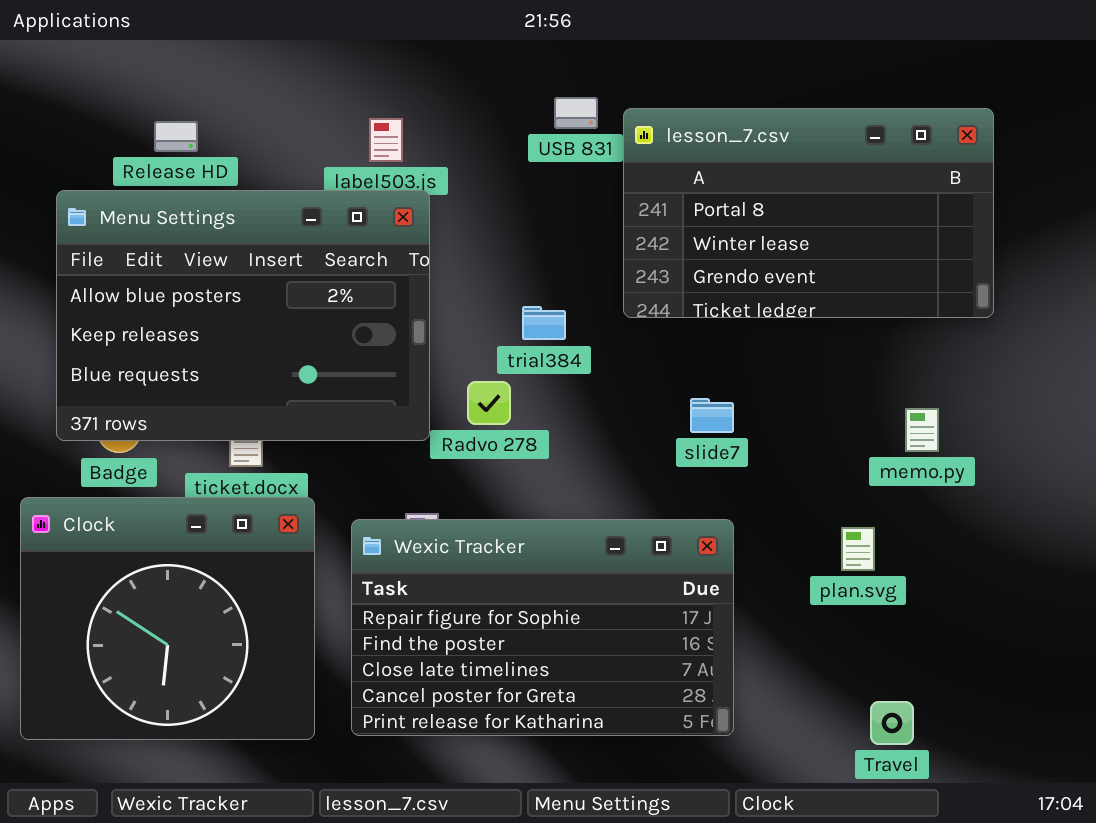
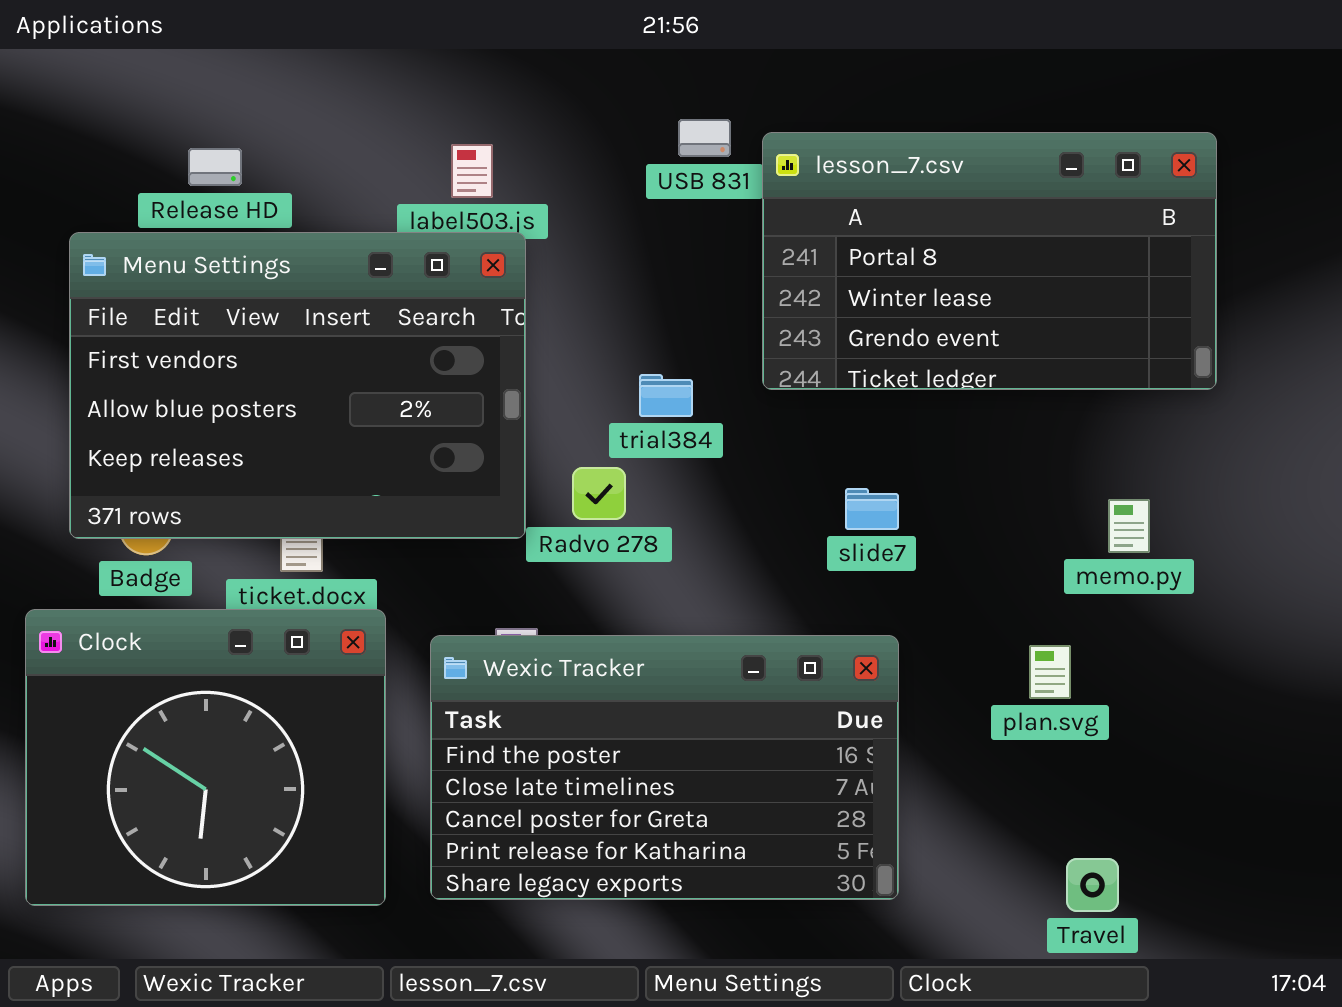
Menu Settings: [56,190,430,441] -> [69,232,526,539], scrolled up 1 row
Wexic Tracker: [351,519,734,736] -> [430,635,899,900], scrolled down 1 row

